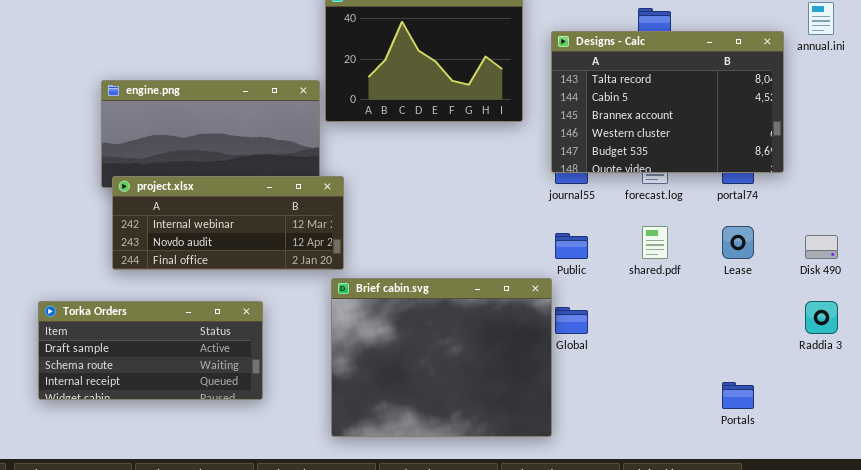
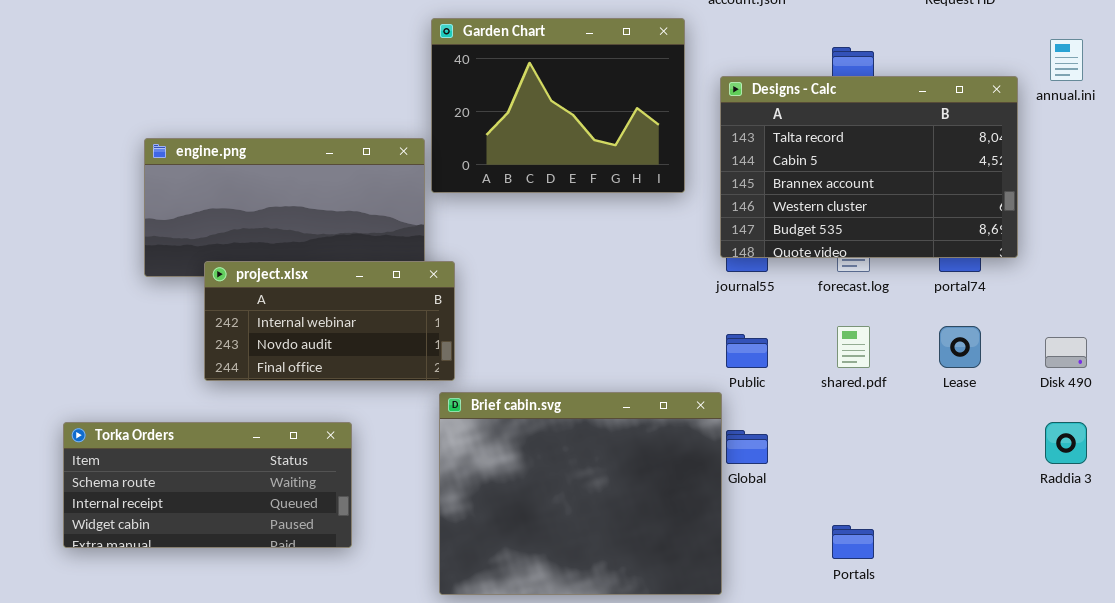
project.xlsx: [112,176,344,270] -> [204,261,455,381], resized
Torka Orders: [38,301,263,400] -> [63,422,352,548], scrolled down 1 row
Portals: [722,382,754,409] -> [832,525,874,559], moved

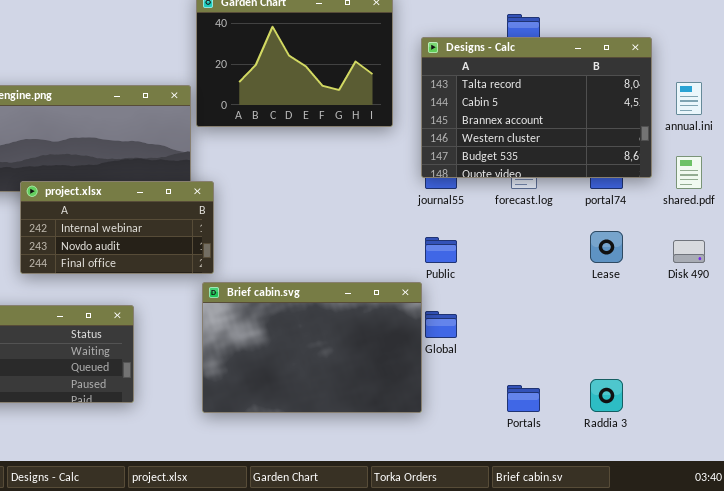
annual.ini: [1050,39,1083,81] -> [676,82,702,115], moved
shared.pdf: [837,326,870,368] -> [676,156,702,189], moved
Brief cabin.svg: [439,392,722,595] -> [202,282,422,413], resized
Raddia 3: [1045,422,1087,464] -> [590,379,623,412], moved

